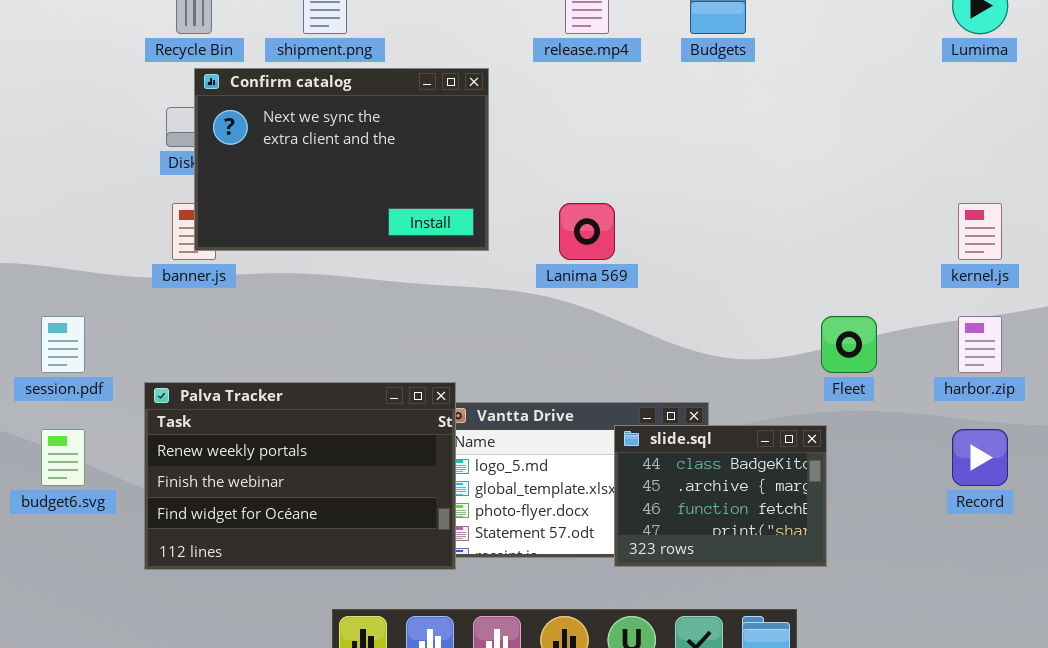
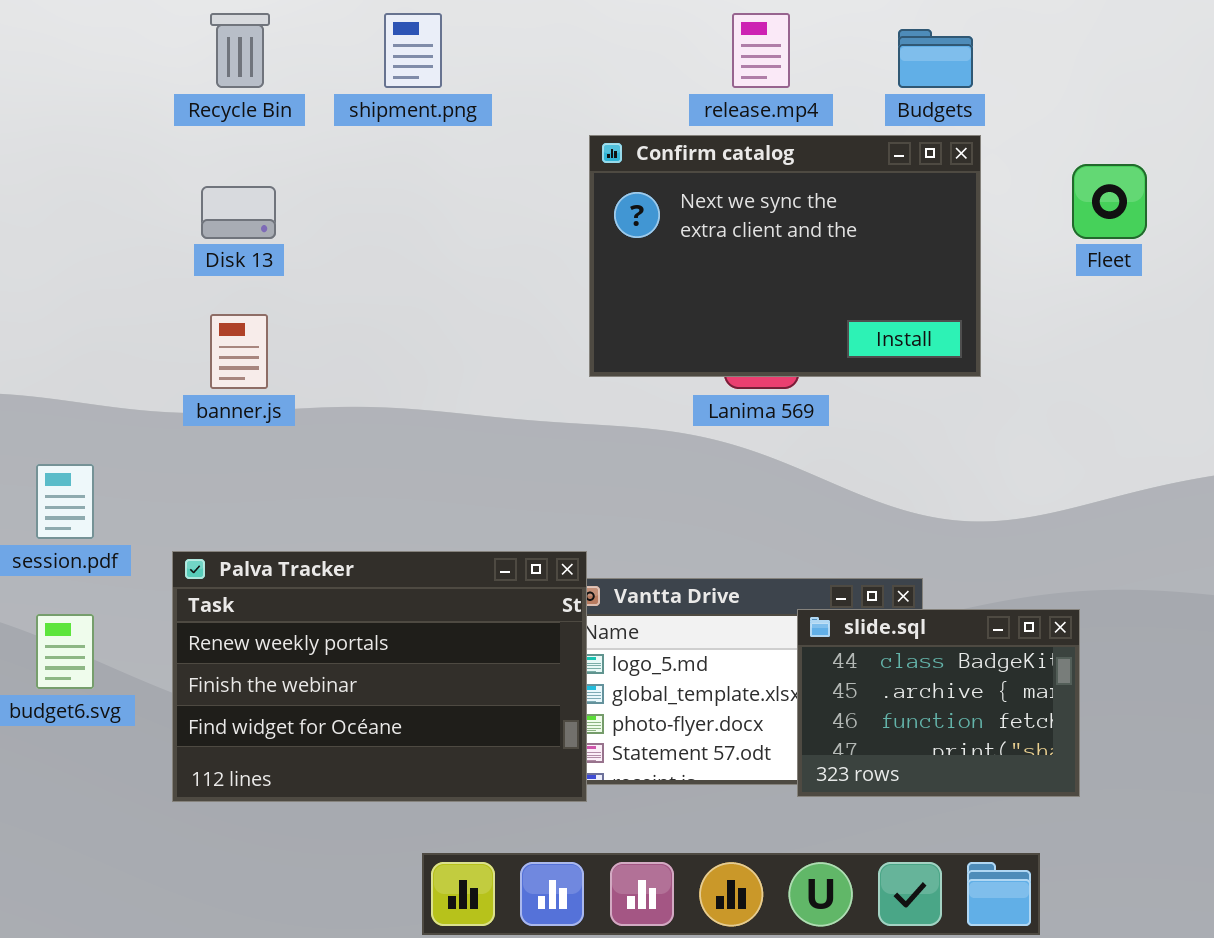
Confirm catalog: [194,68,489,251] -> [589,135,981,377], moved
Fleet: [821,316,877,373] -> [1072,164,1147,239], moved

